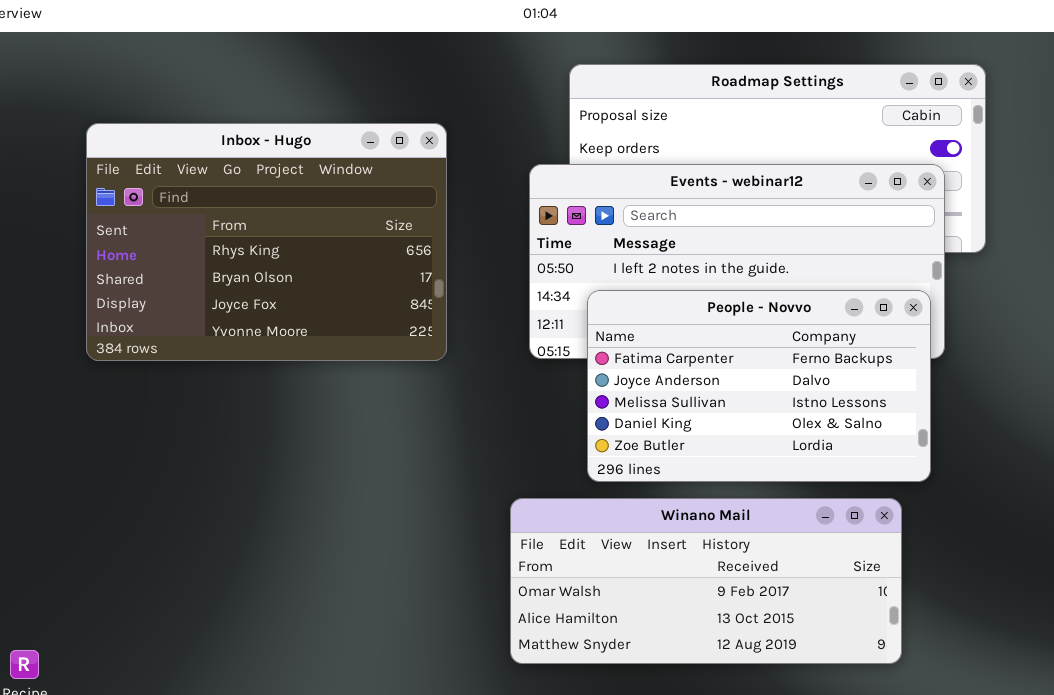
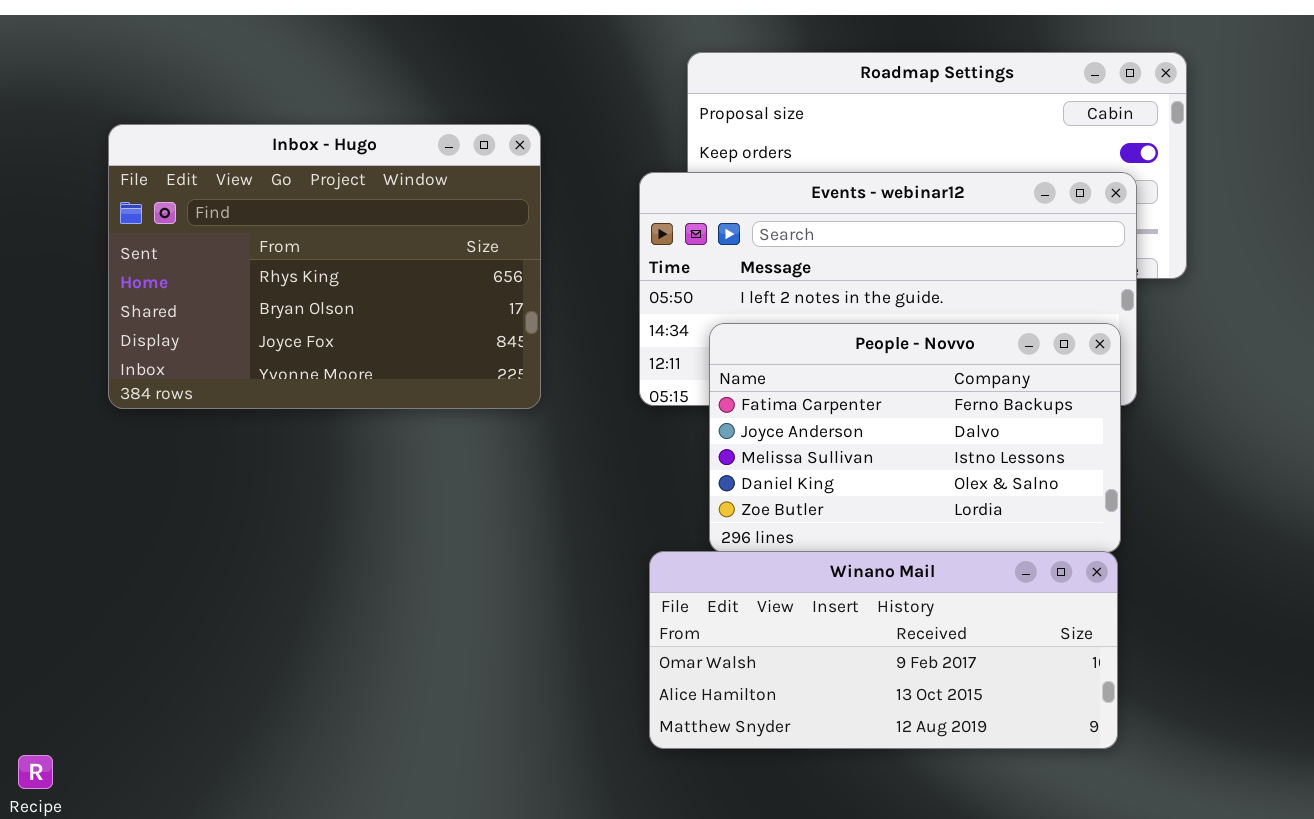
Winano Mail: [510,498,902,664] -> [649,551,1118,749], moved

